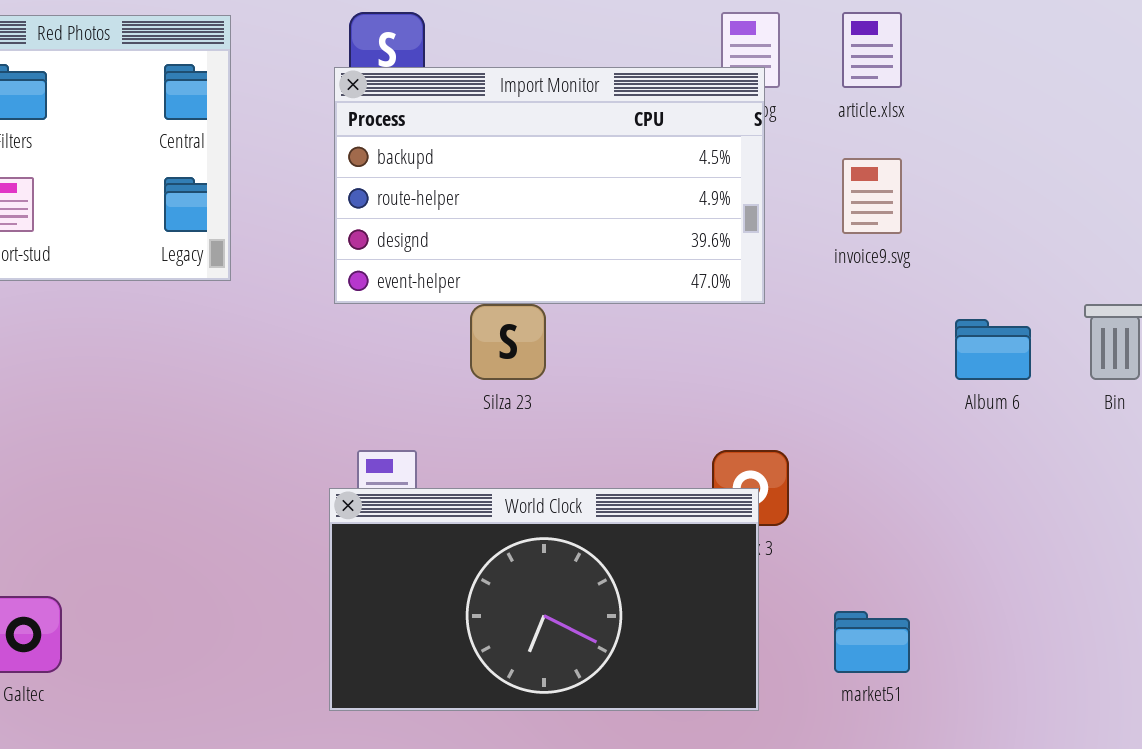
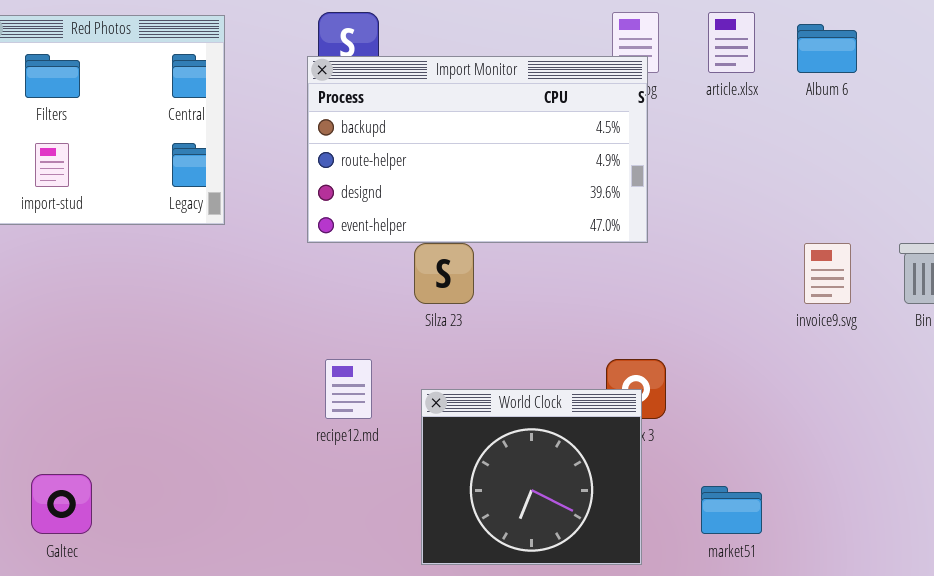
invoice9.svg: [842,158,902,234] -> [804,243,851,304], moved
Album 6: [955,319,1031,380] -> [797,24,857,73], moved
World Clock: [329,488,759,711] -> [421,389,642,565], resized

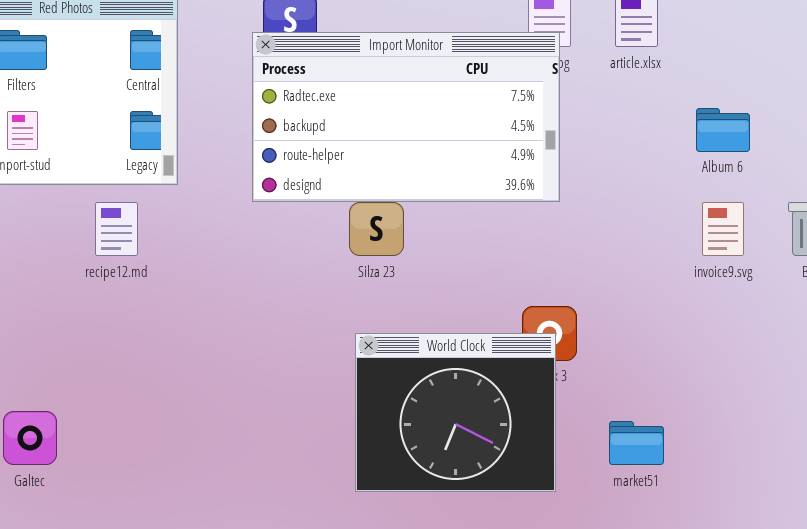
Album 6: [797,24,857,73] -> [696,108,750,152], moved
Import Monitor: [307,56,648,243] -> [252,32,560,202], scrolled up 1 row
recipe12.md: [325,359,372,419] -> [95,202,138,256], moved

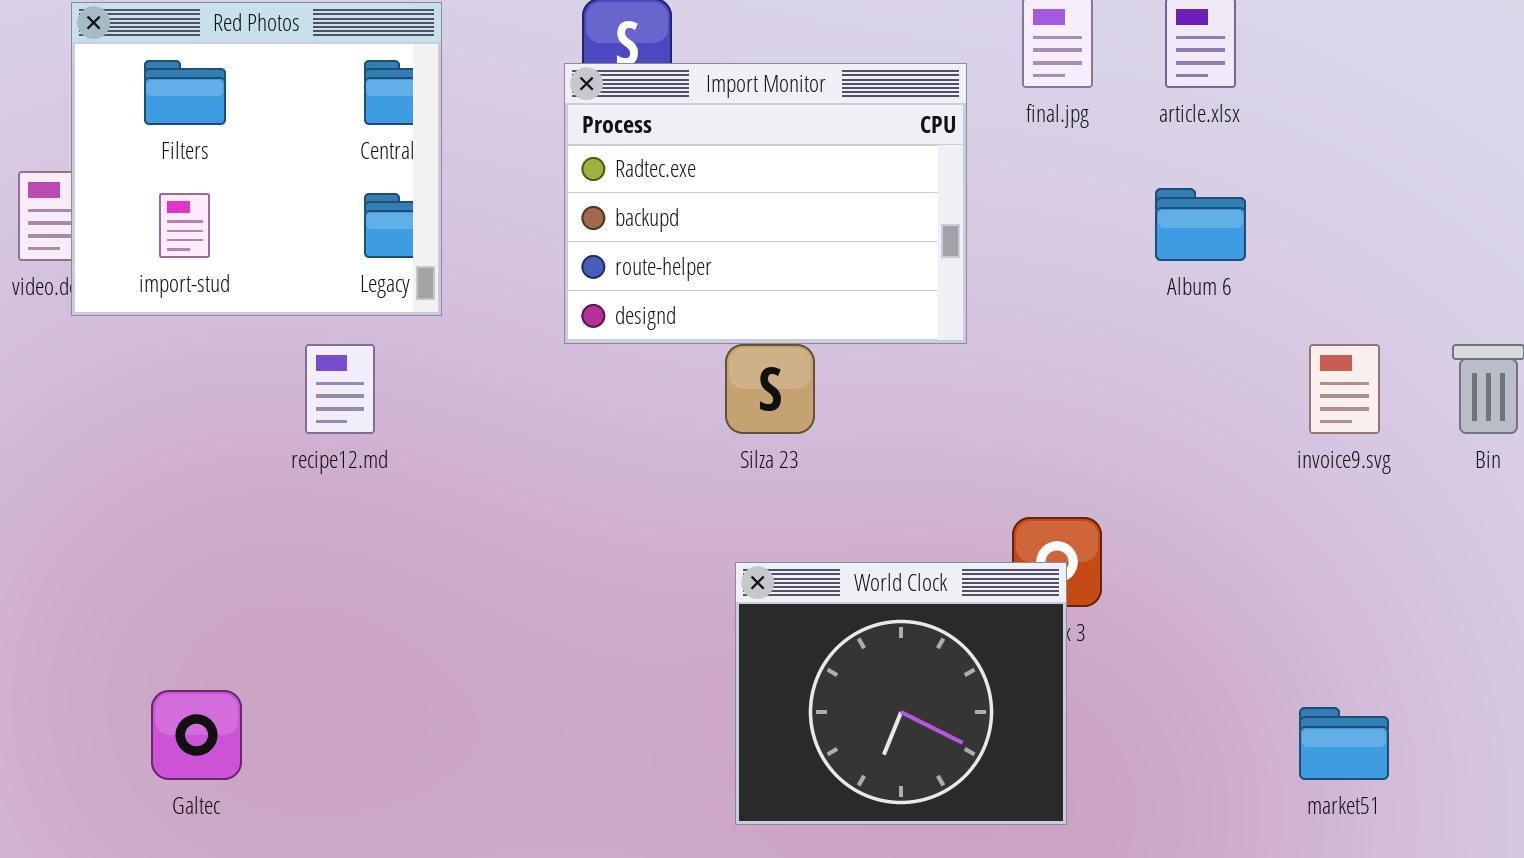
Import Monitor: [252,32,560,202] -> [564,63,967,344], resized
Album 6: [696,108,750,152] -> [1155,188,1246,261], moved
market51: [609,421,664,465] -> [1299,707,1389,780], moved

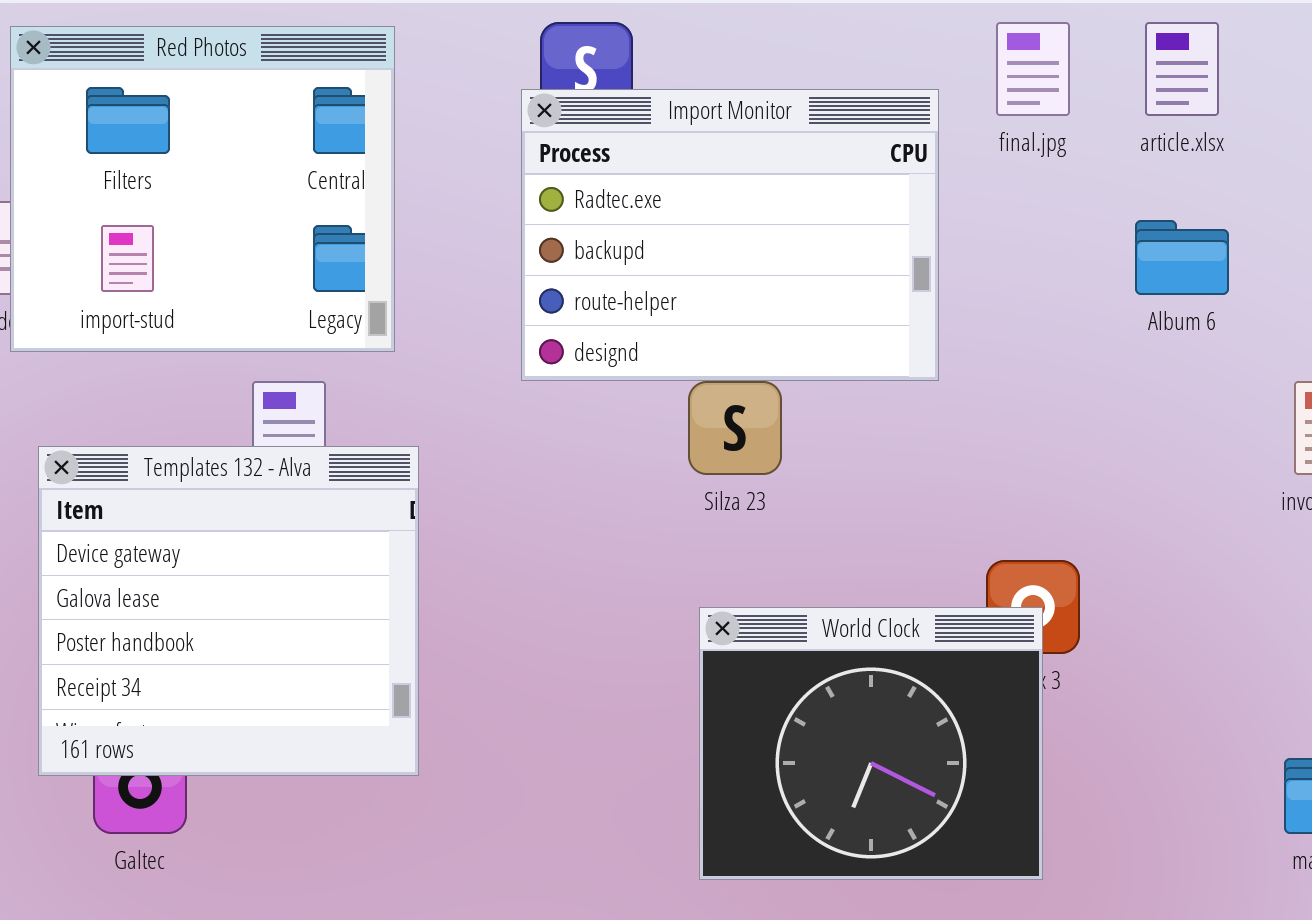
Templates 132 - Alva: none -> [38,446,419,776], opened

